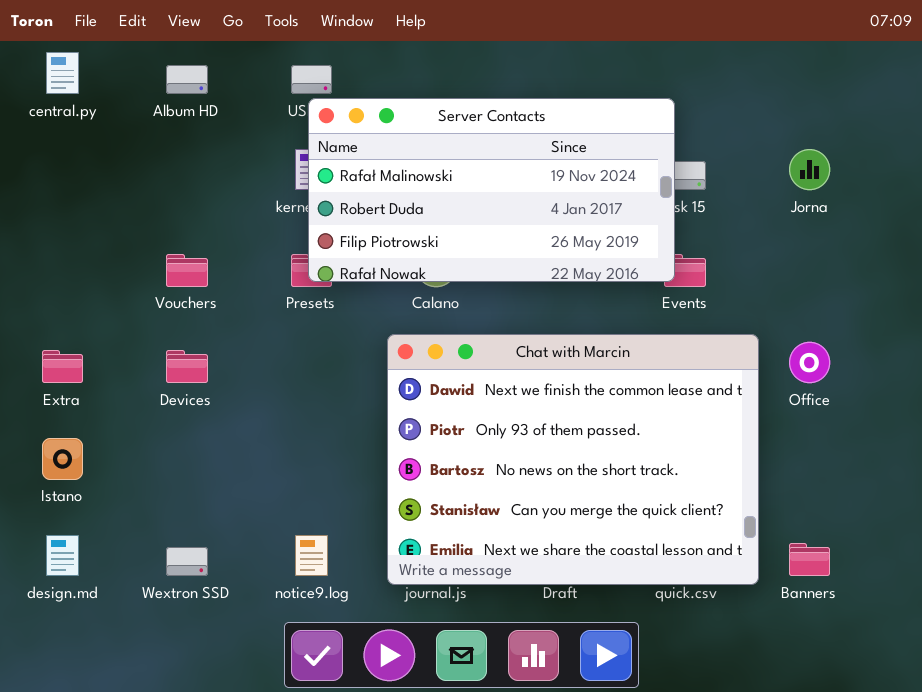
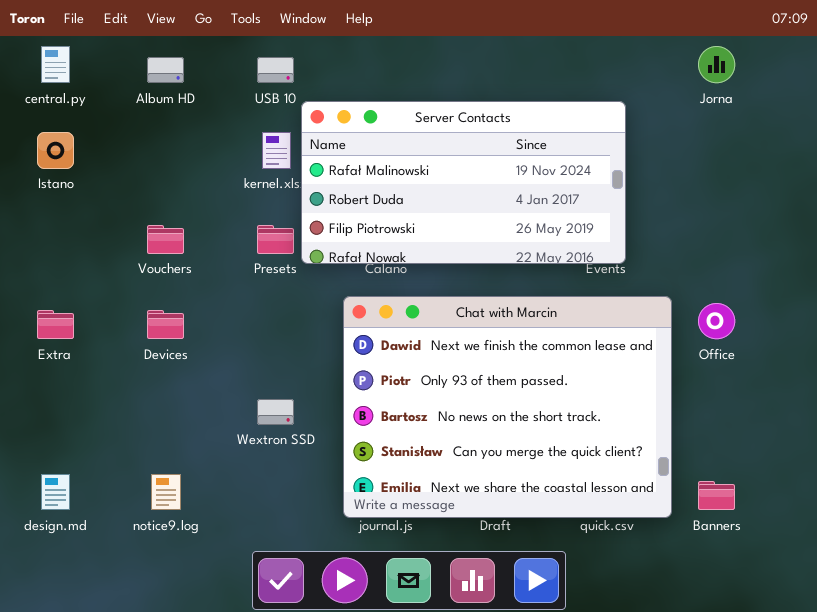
Server Contacts: [308,98,675,282] -> [301,101,626,264], moved
Jorna: [789,149,830,190] -> [698,46,735,83], moved
Istano: [42,438,83,480] -> [37,132,74,169], moved
notice9.log: [295,535,328,576] -> [151,474,181,510], moved
Wextron SSD: [166,547,208,576] -> [257,399,294,425], moved

